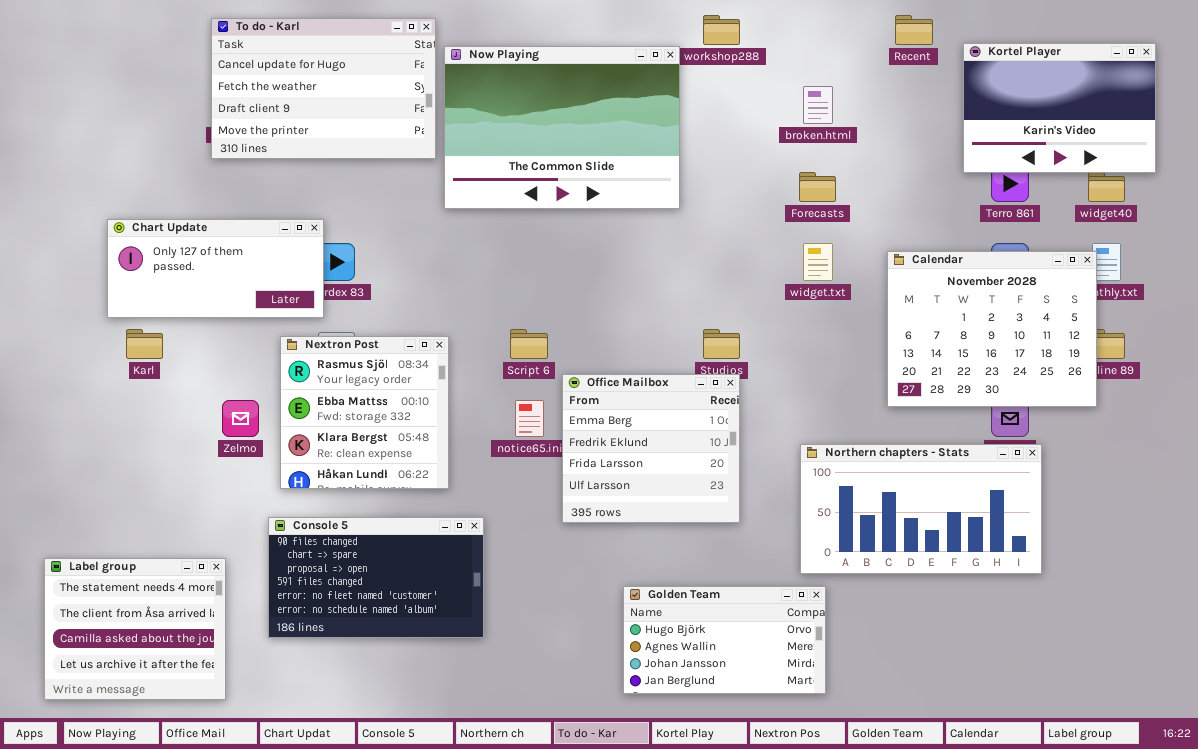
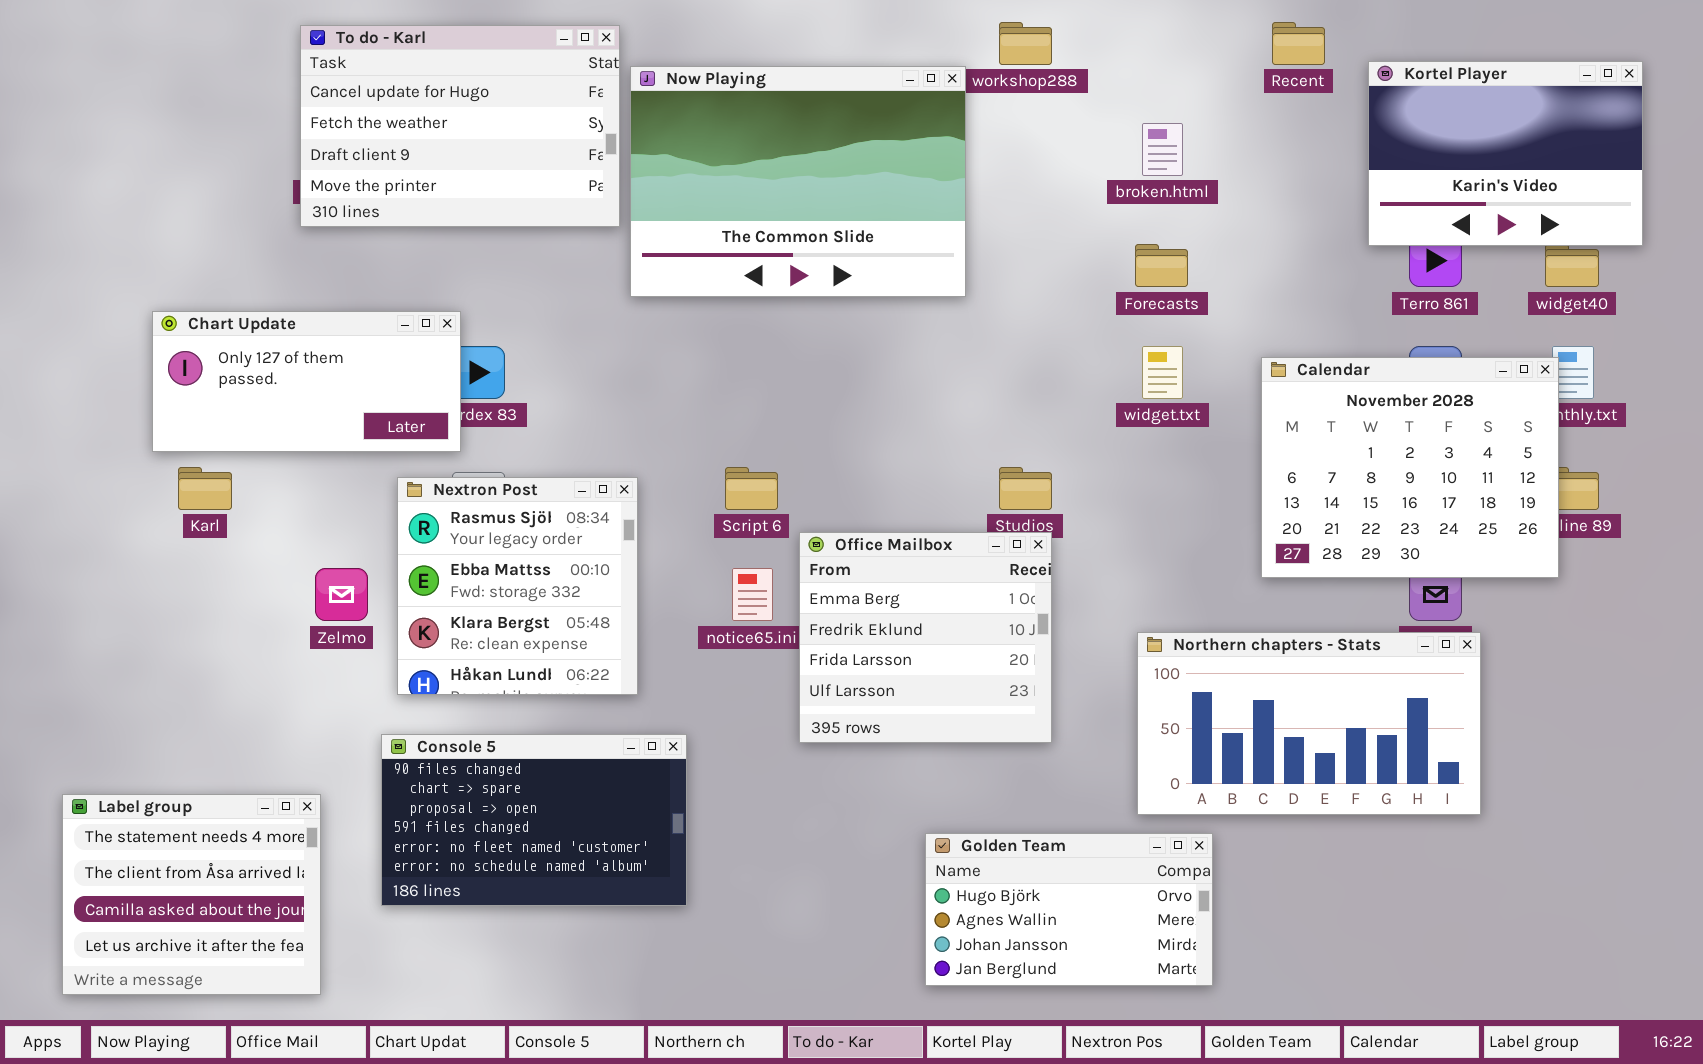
Golden Team: [623,586,826,694] -> [925,833,1213,986], moved

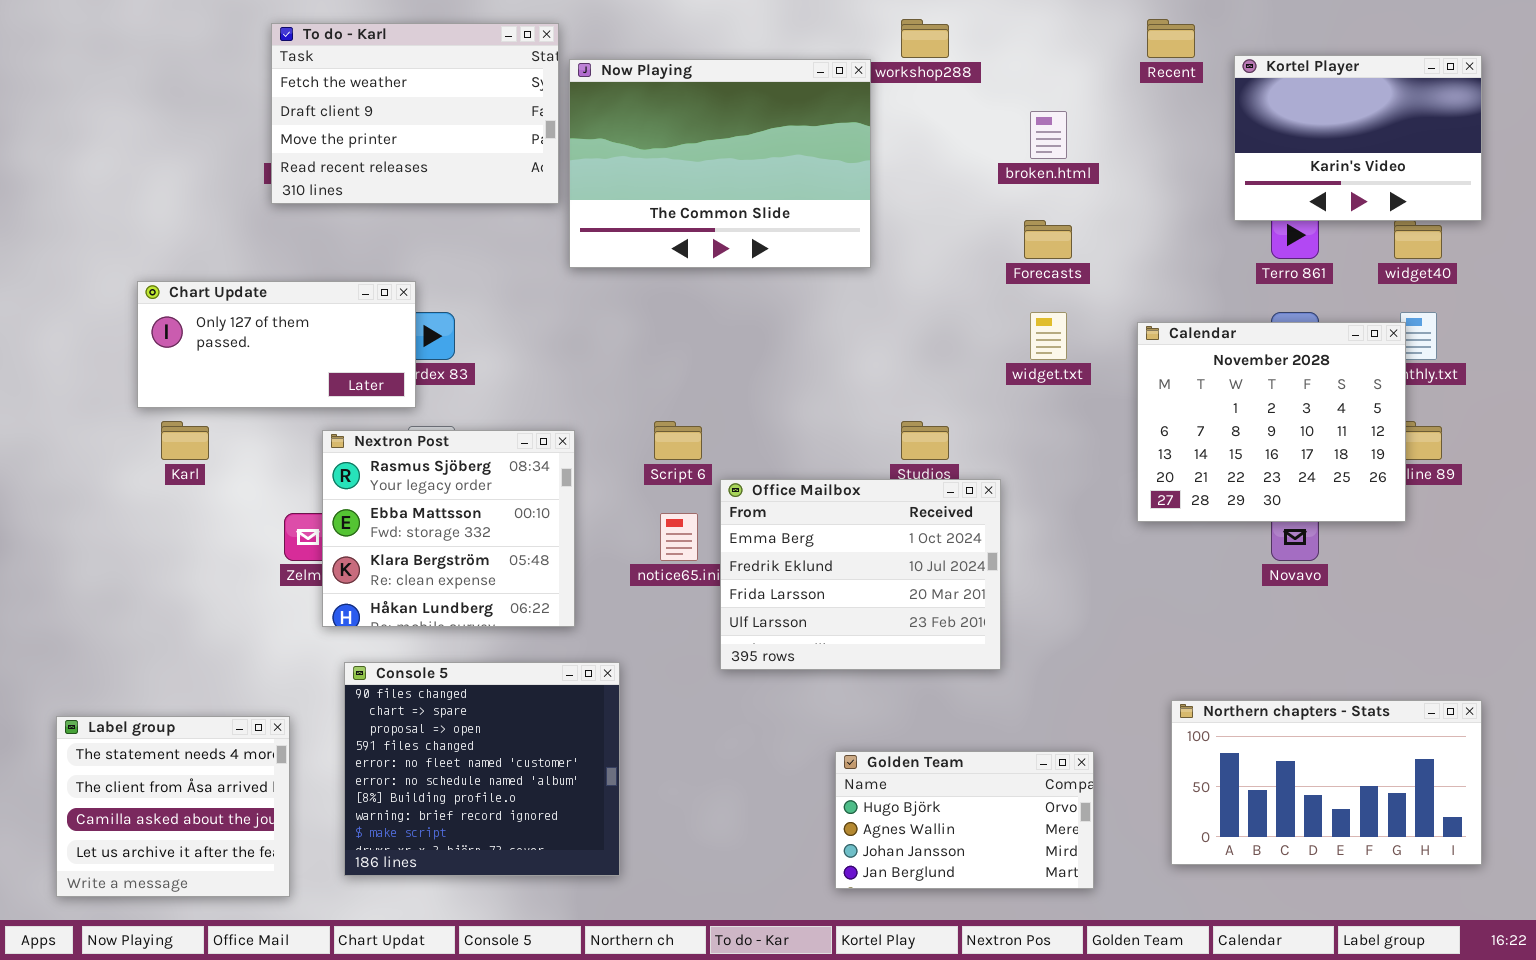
To do - Karl: [300,25,620,227] -> [271,23,559,204], scrolled down 1 row
Nextron Post: [397,477,638,695] -> [322,430,575,627], resized
Office Mailbox: [799,532,1052,743] -> [720,479,1001,670], resized
Northern chapters - Stats: [1137,632,1481,815] -> [1171,700,1482,865], moved
Console 5: [381,734,687,906] -> [344,662,620,876], resized

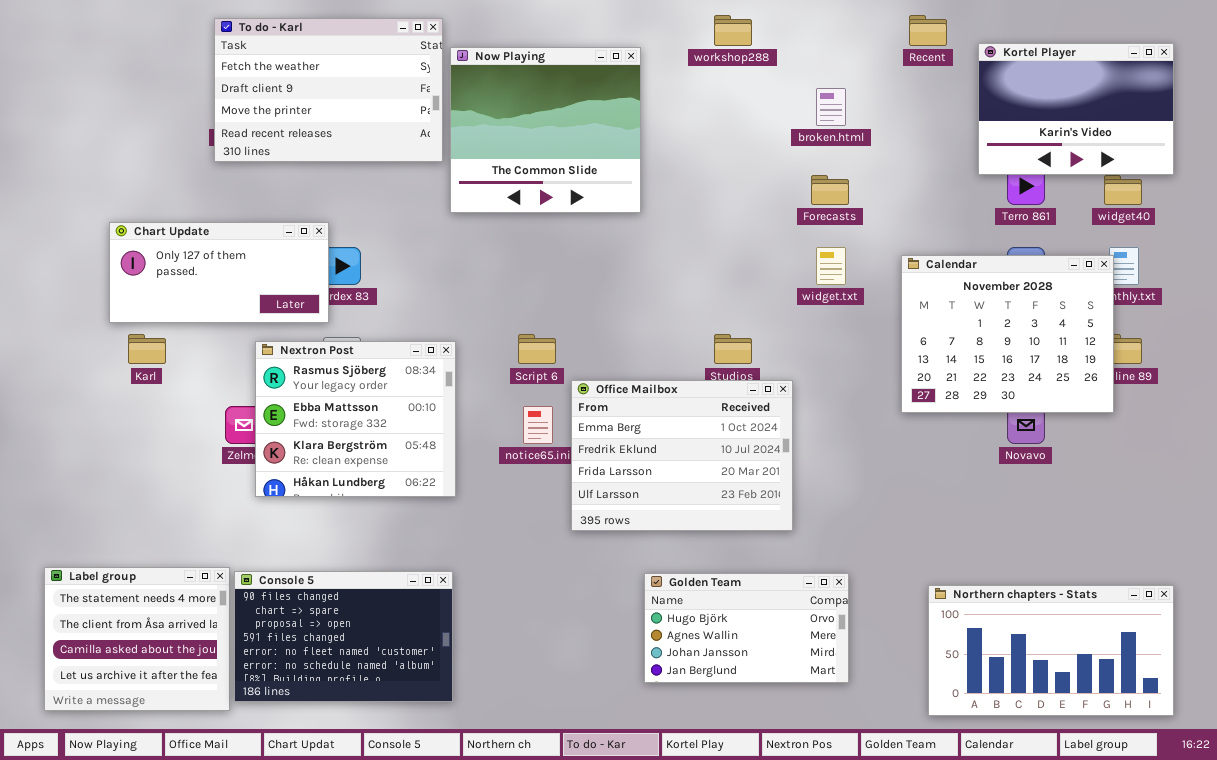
Now Playing: [569,59,871,268] -> [450,47,641,213], resized
Console 5: [344,662,620,876] -> [234,571,453,702], moved, resized
Northern chapters - Stats: [1171,700,1482,865] -> [928,585,1174,716], moved
Golden Team: [835,751,1094,889] -> [644,573,849,683], moved

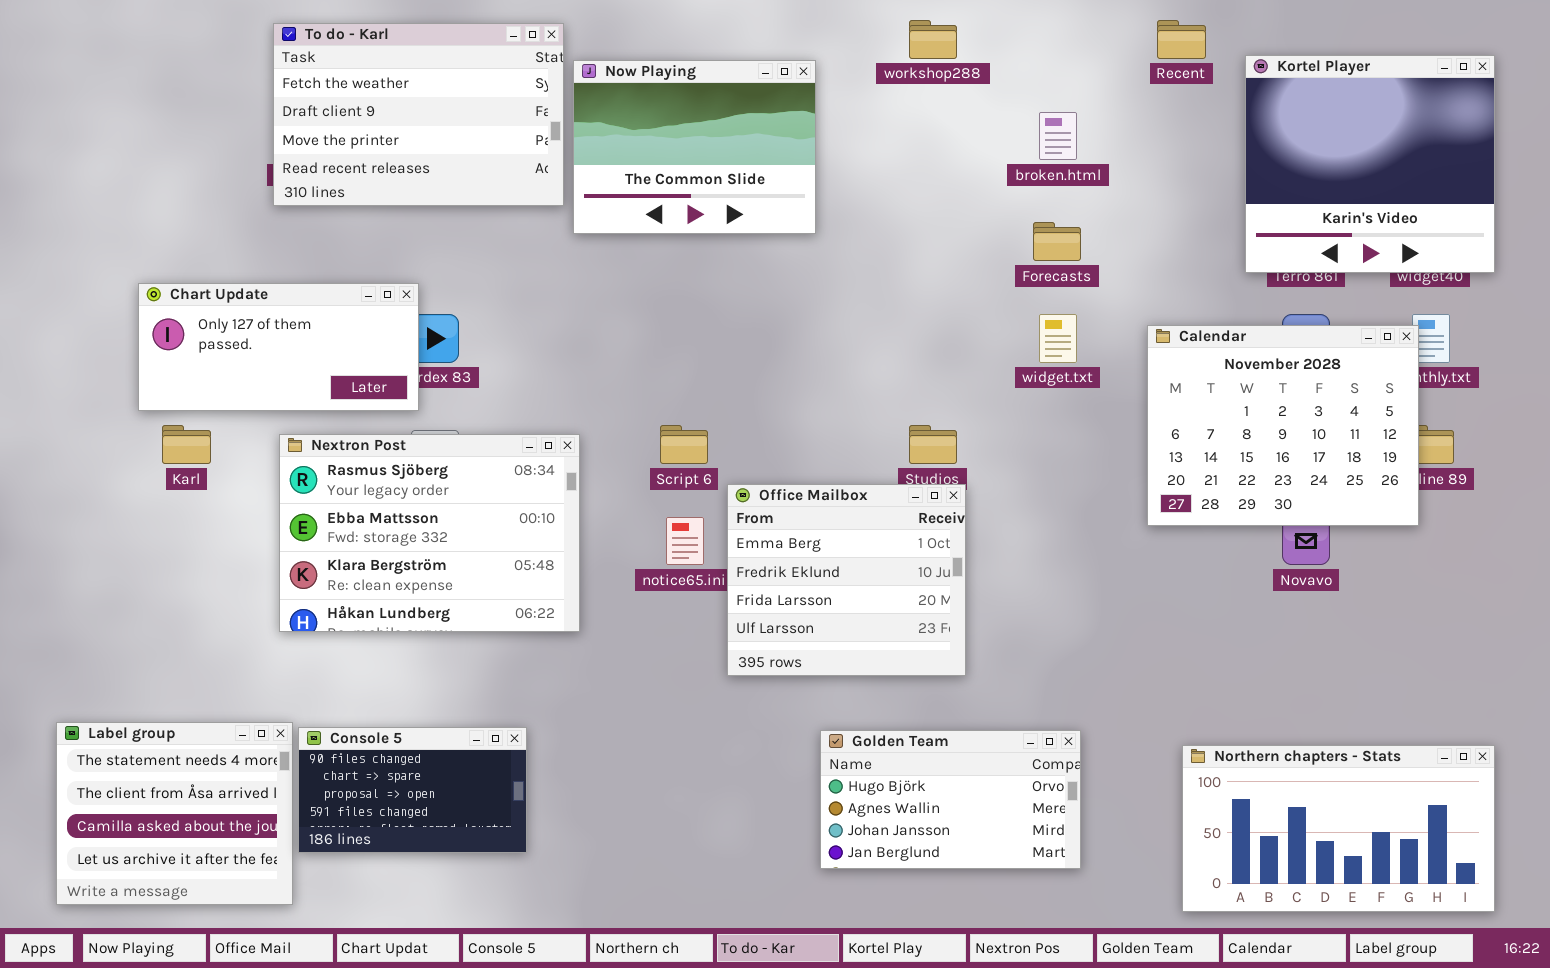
Kortel Player: [978,43,1174,175] -> [1245,55,1495,273], resized
Now Playing: [450,47,641,213] -> [573,60,816,234], resized
Nextron Post: [255,341,456,497] -> [279,434,580,632], resized
Office Mailbox: [571,380,793,531] -> [727,484,966,676], resized
Console 5: [234,571,453,702] -> [298,727,527,853], resized

